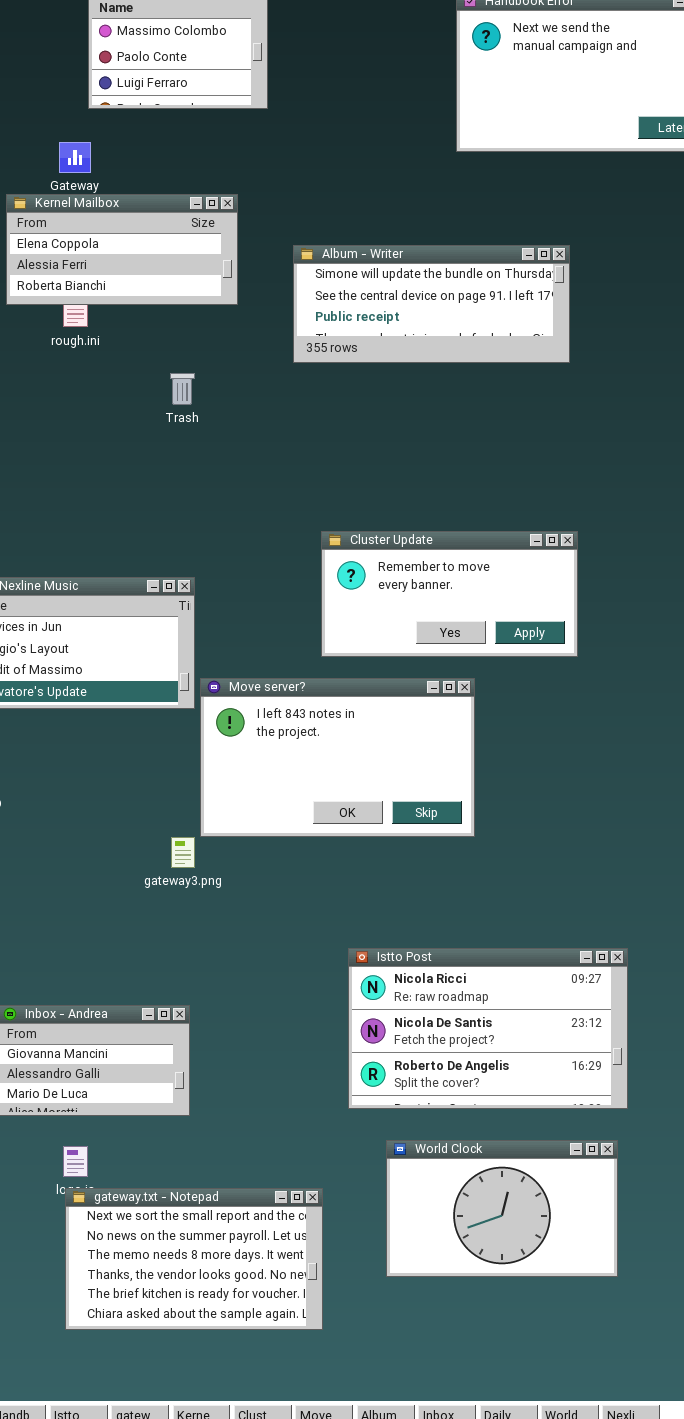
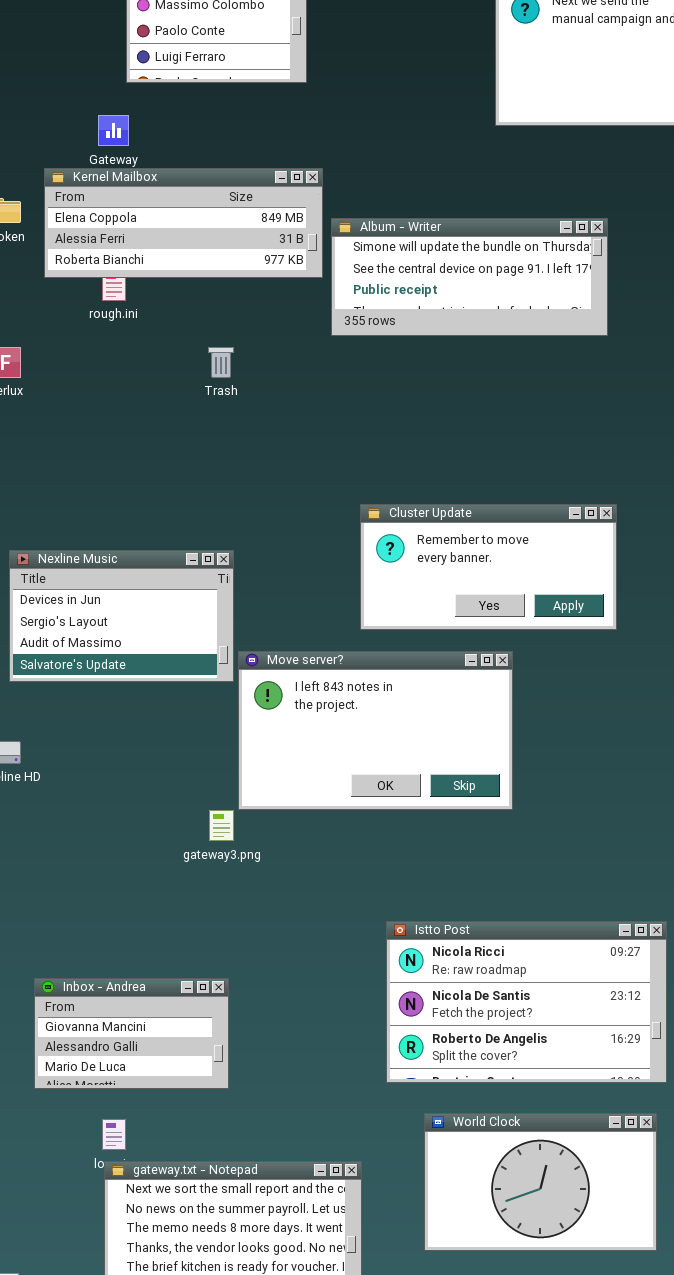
Kernel Mailbox: [6,194,238,305] -> [44,168,323,278], resized

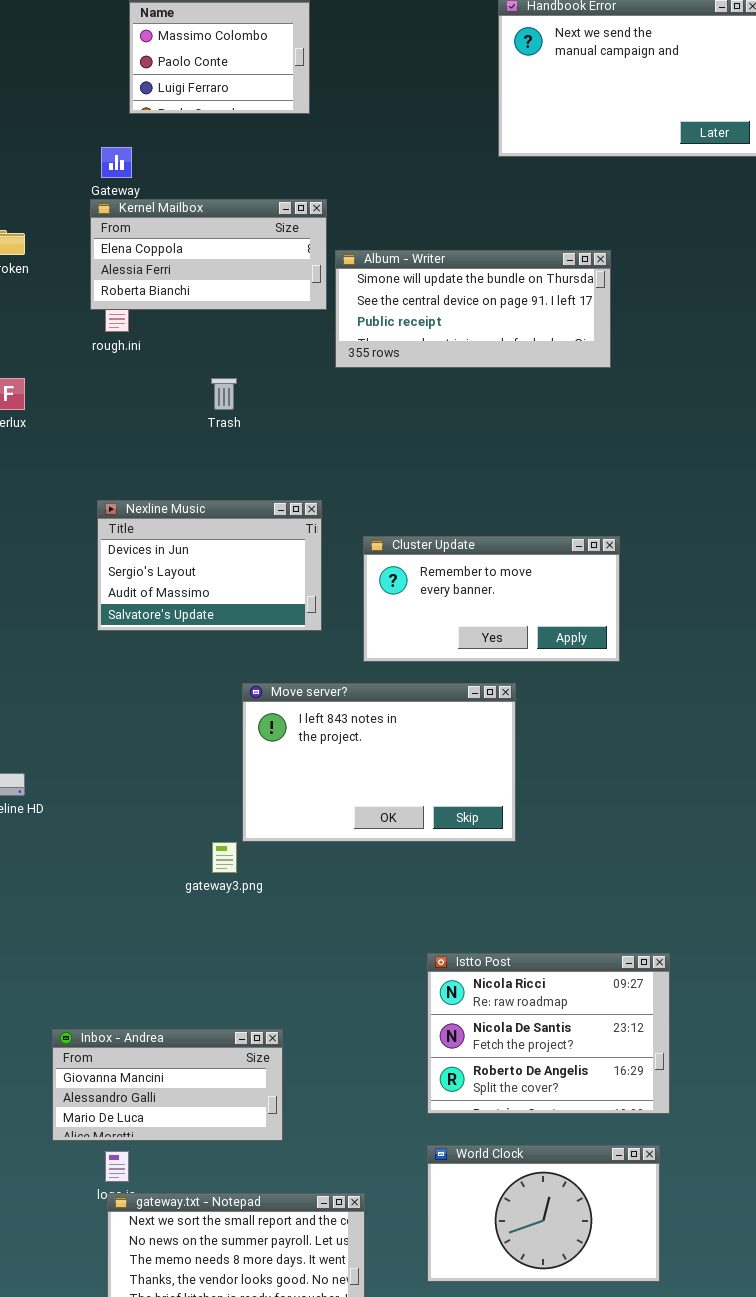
Kernel Mailbox: [44,168,323,278] -> [90,199,327,310], resized
Nexline Music: [9,550,234,682] -> [97,500,322,631], moved
Istto Post: [386,921,667,1083] -> [427,953,670,1114], resized
Inbox - Andrea: [34,978,229,1089] -> [52,1029,283,1141], moved, resized

